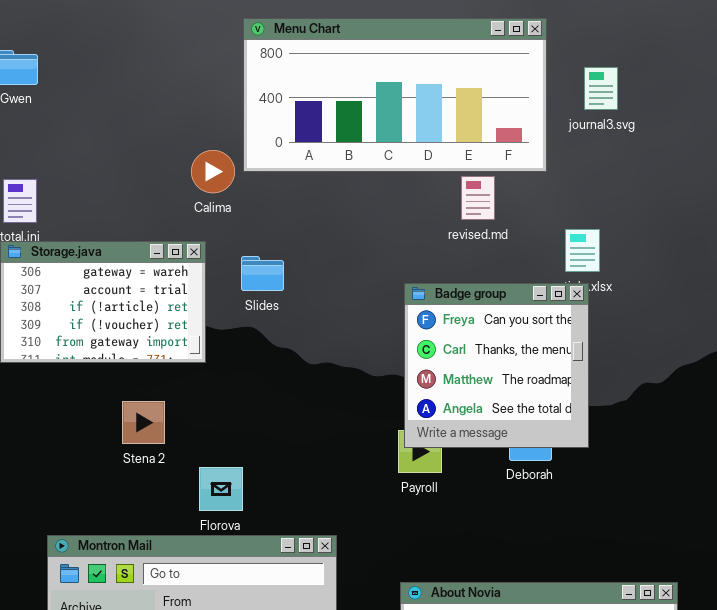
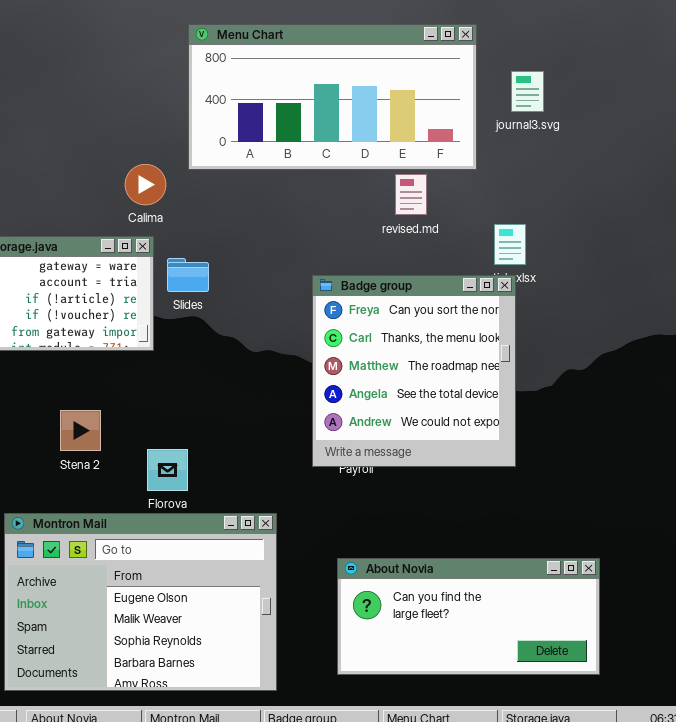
Calima: [191,150,235,193] -> [125,164,166,205], moved
Slides: [241,256,284,291] -> [167,258,209,292], moved
Badge group: [404,283,589,448] -> [312,275,516,467], resized
Stena 2: [122,401,165,444] -> [60,410,101,451], moved

